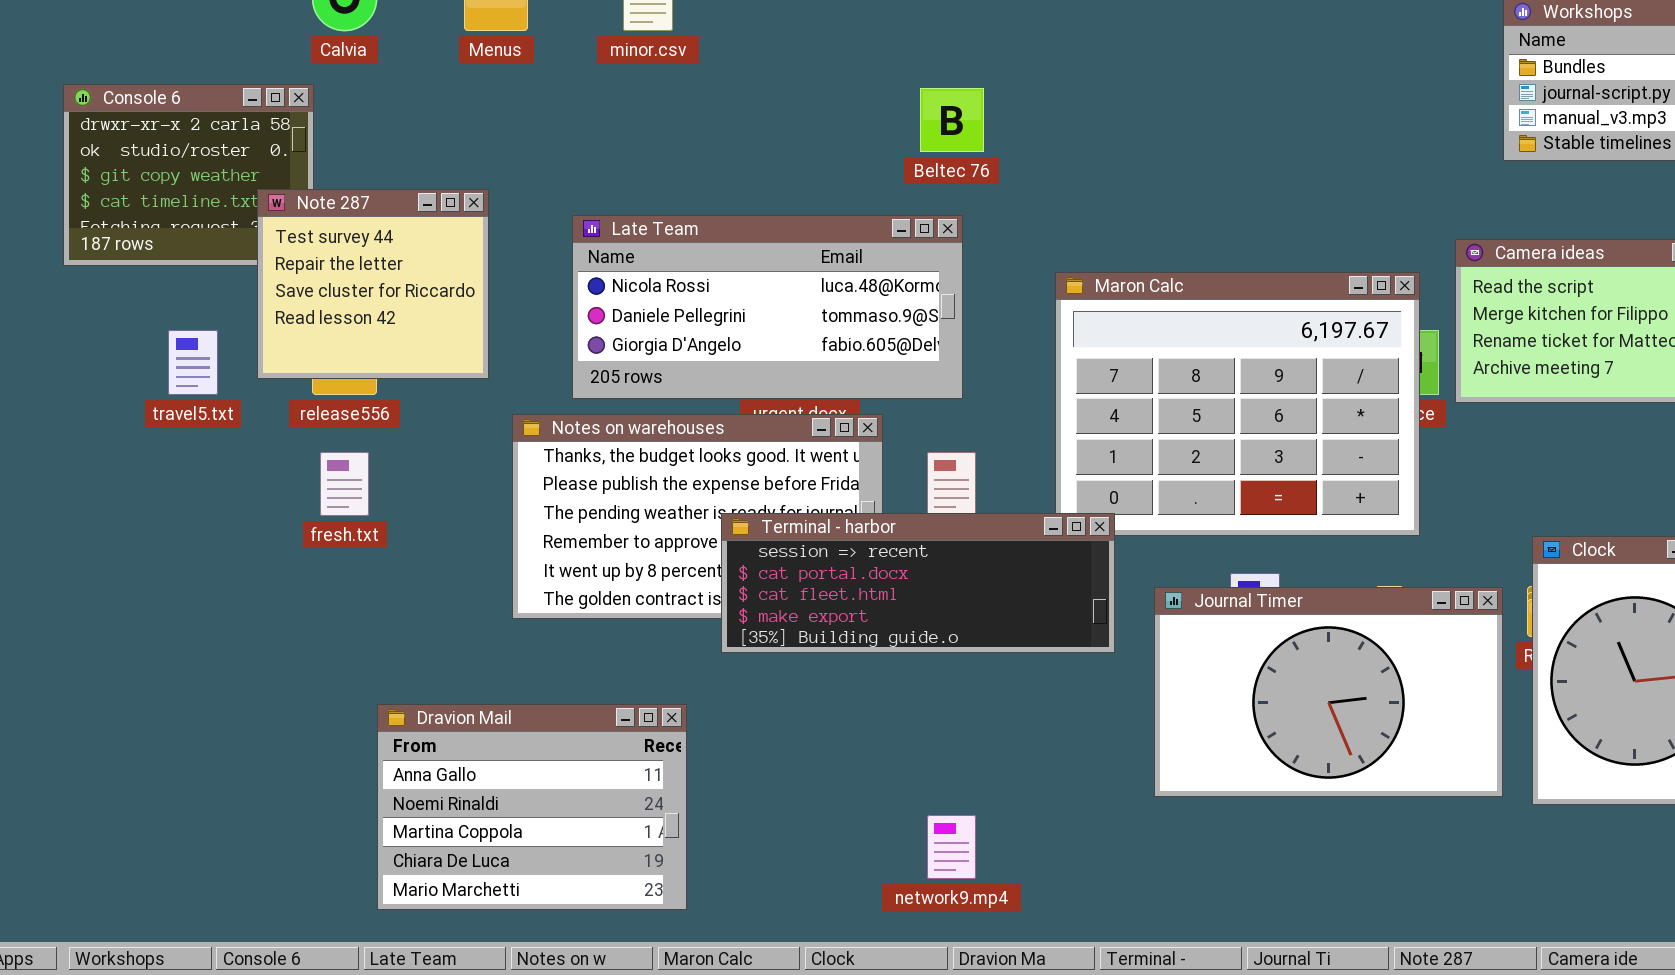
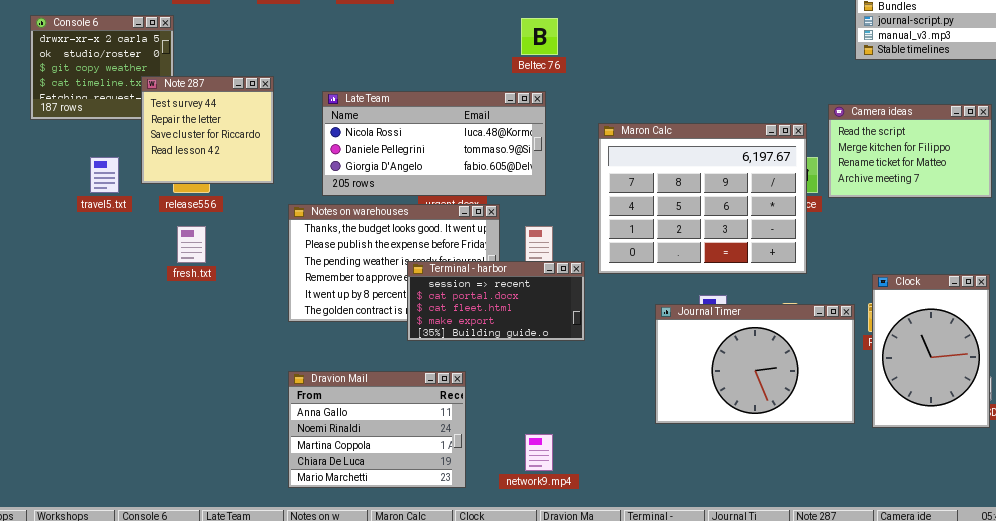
Terminal - harbor: [721,513,1115,653] -> [407,261,585,341], resized
Dravion Mail: [377,704,687,910] -> [288,371,466,488], moved

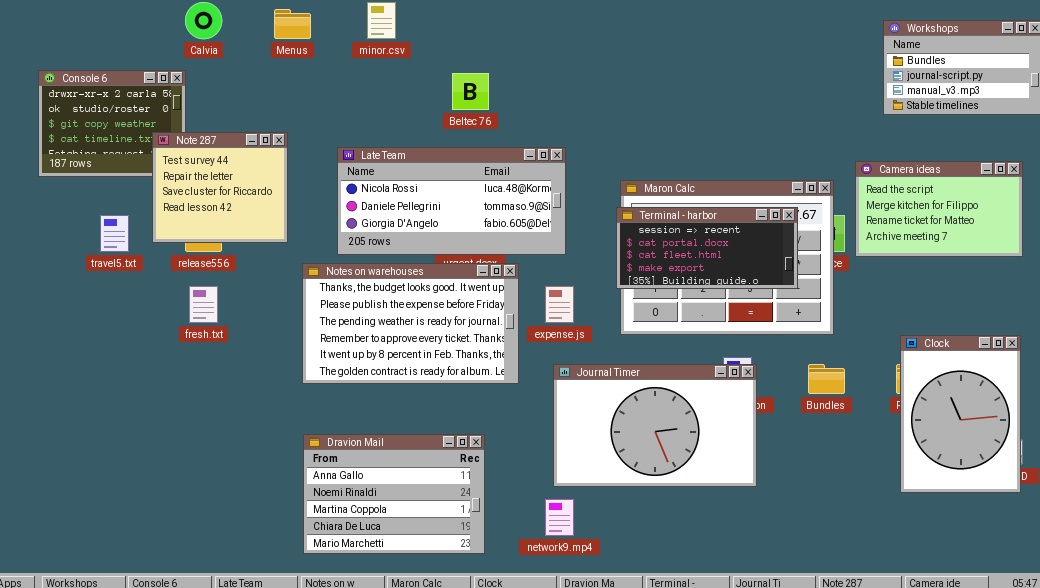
Beltec 76: [521,18,558,55] -> [452,73,489,110], moved
Terminal - harbor: [407,261,585,341] -> [616,207,798,289], moved
Journal Timer: [655,304,855,424] -> [553,364,757,487], moved

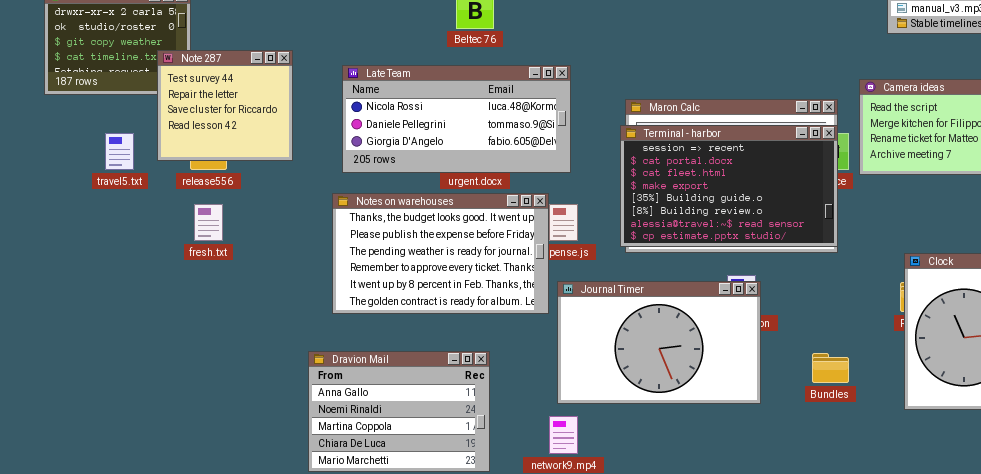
Terminal - harbor: [616,207,798,289] -> [620,125,838,247], resized
Notes on warehouses: [302,263,519,384] -> [332,193,549,314], moved
Bundles: [808,364,845,394] -> [812,353,849,383], moved

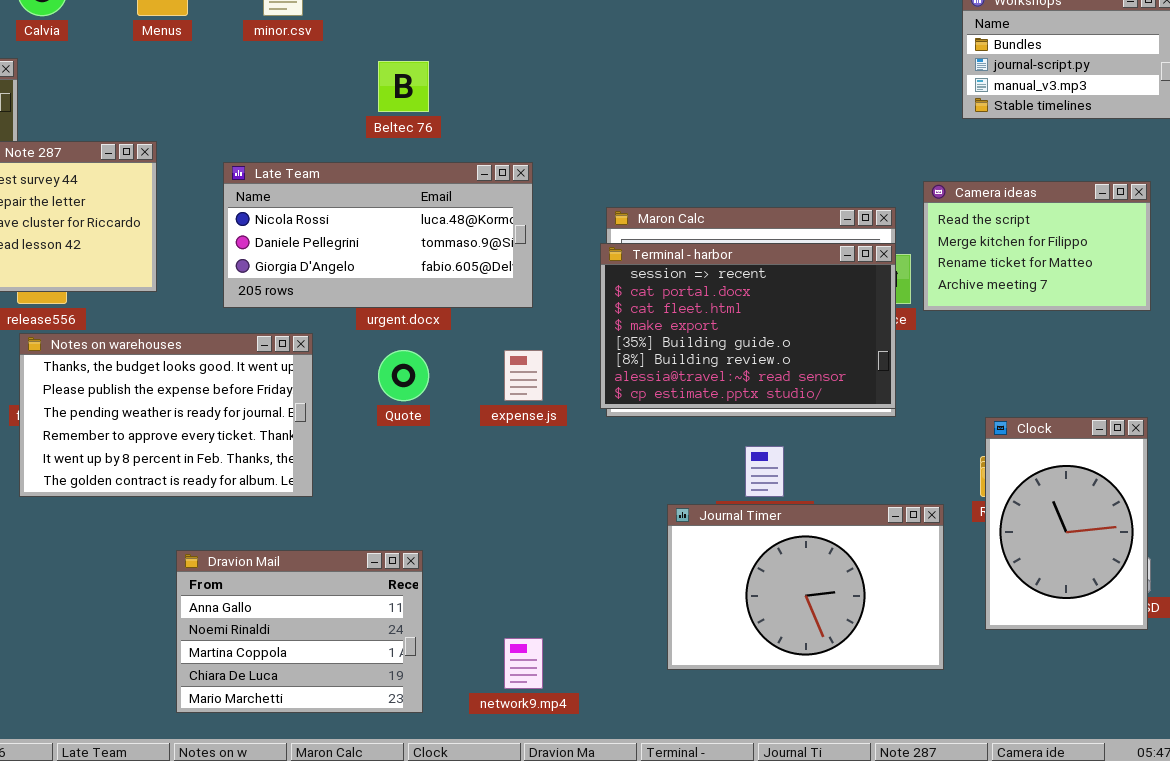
Notes on warehouses: [332,193,549,314] -> [19,333,313,497], moved
Journal Timer: [557,281,761,404] -> [667,504,944,670], moved

